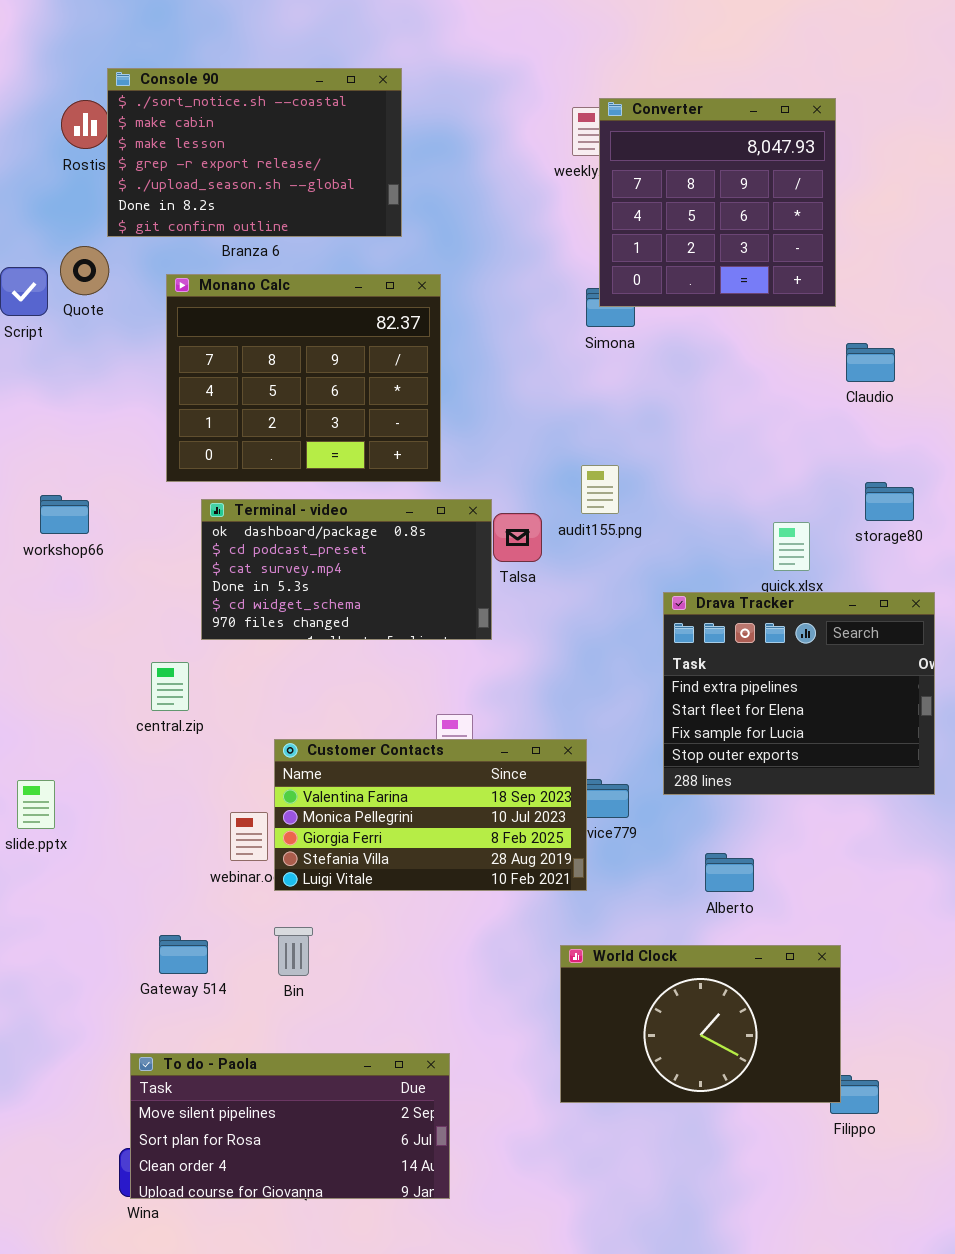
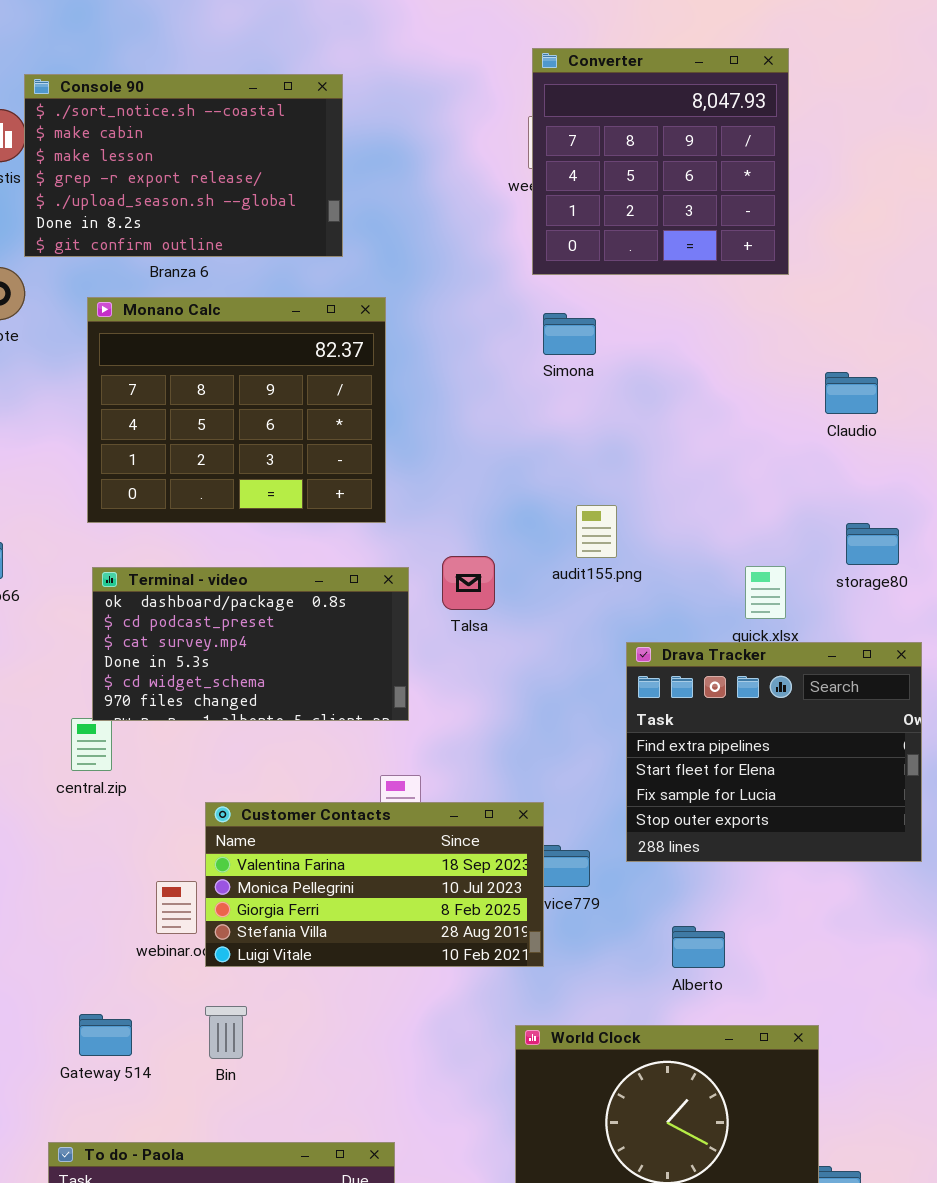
Converter: [599,98,836,307] -> [532,48,789,275], moved
audit155.png: [581,465,619,514] -> [576,505,617,558], moved
Terminal - video: [201,499,492,640] -> [92,567,409,721], moved

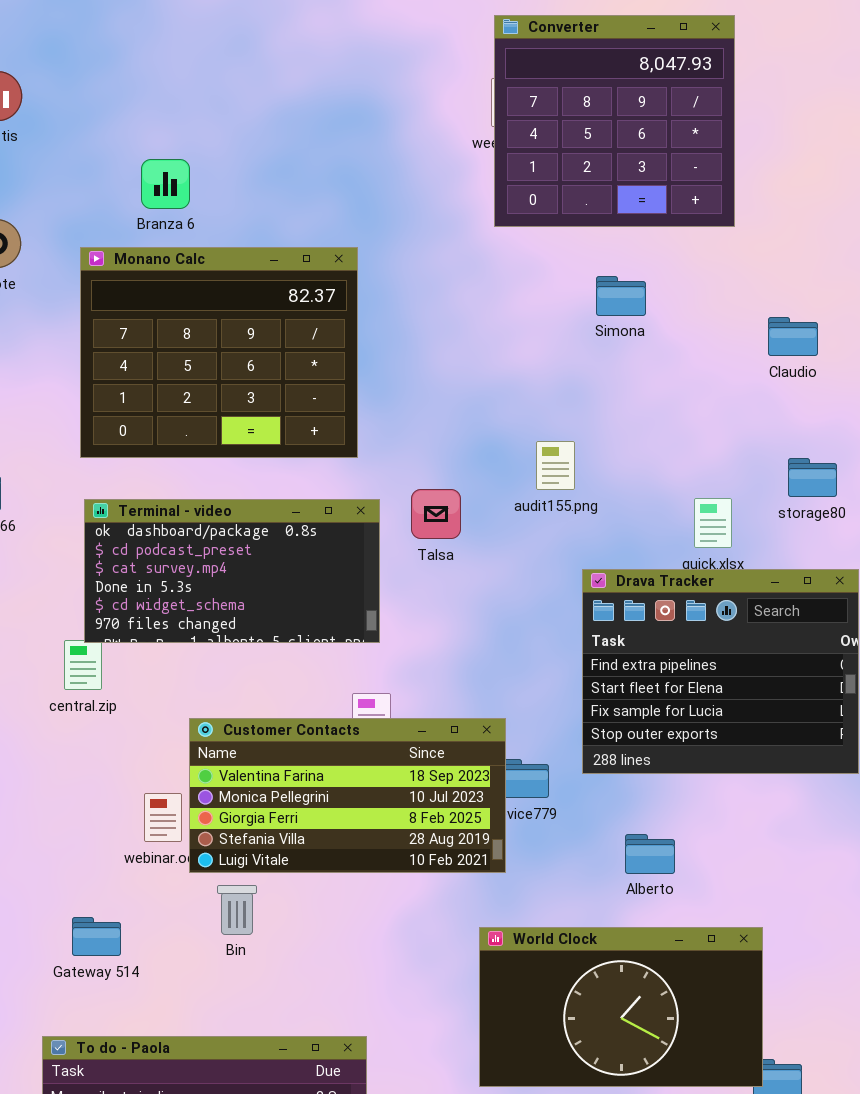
Console 90: [24,74,343,257] -> none, closed
Simona: [543,313,596,355] -> [596,276,646,316], moved
Bin: [205,1006,247,1059] -> [217,885,257,935], moved

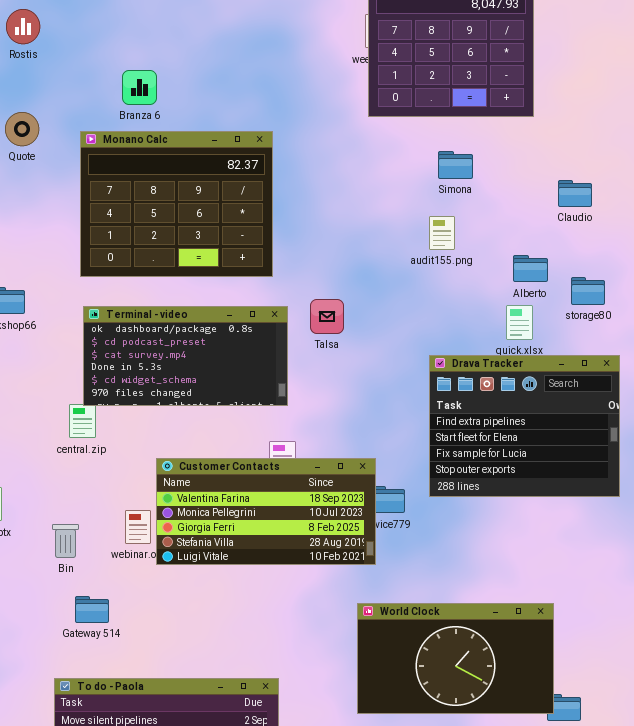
audit155.png: [536,441,575,490] -> [429,216,455,250], moved
Alberto: [625,834,675,874] -> [513,255,548,282], moved
Bin: [217,885,257,935] -> [52,524,79,558], moved

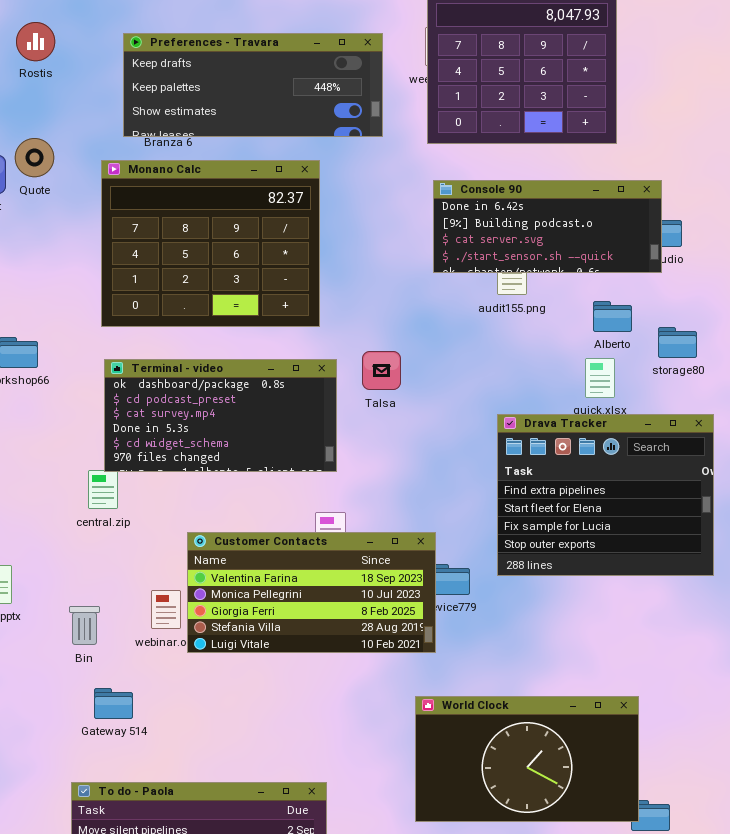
Preferences - Travara: none -> [123,33,383,137], opened
Console 90: none -> [433,180,662,273], opened

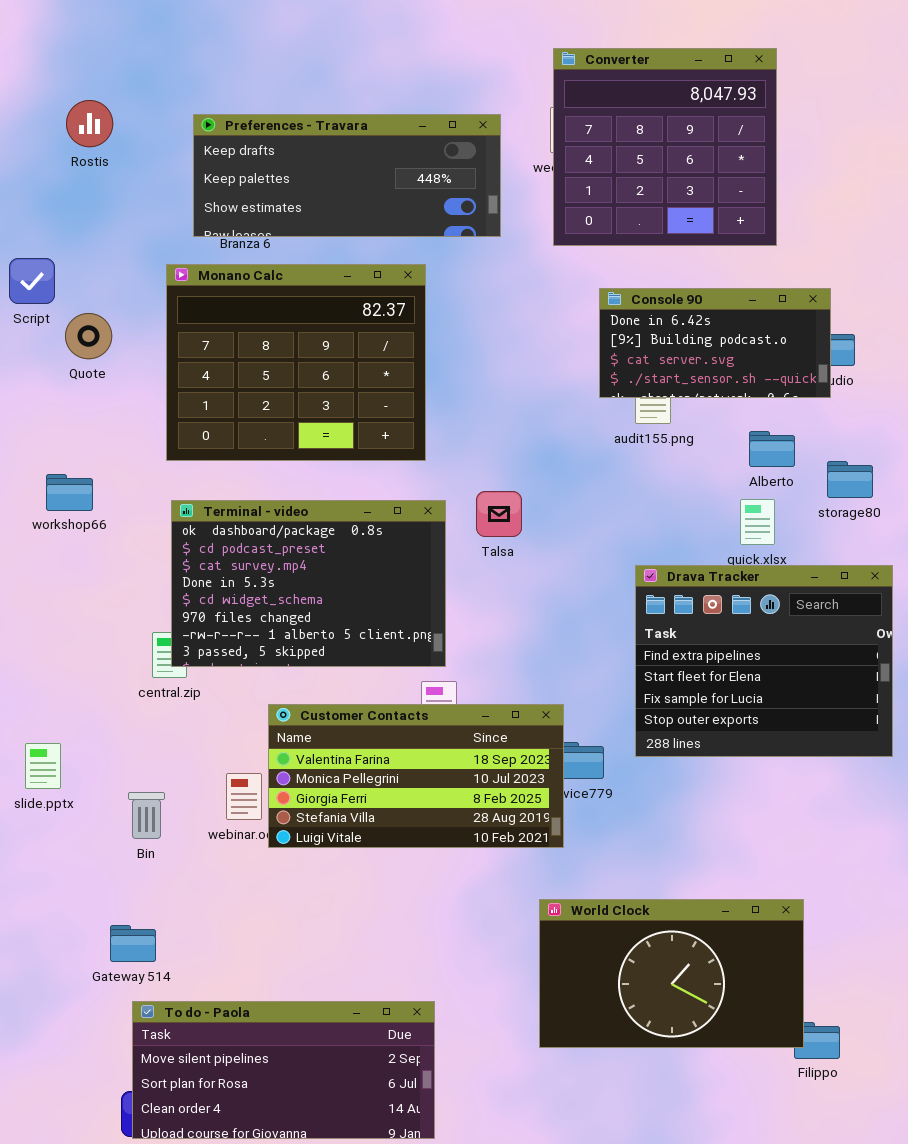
Quote: [15,138,54,177] -> [65,313,112,359], moved
Console 90: [433,180,662,273] -> [599,288,831,398], resized
Terminal - video: [104,359,337,472] -> [171,500,446,667], resized
Gateway 514: [94,688,133,719] -> [110,925,156,962], moved

